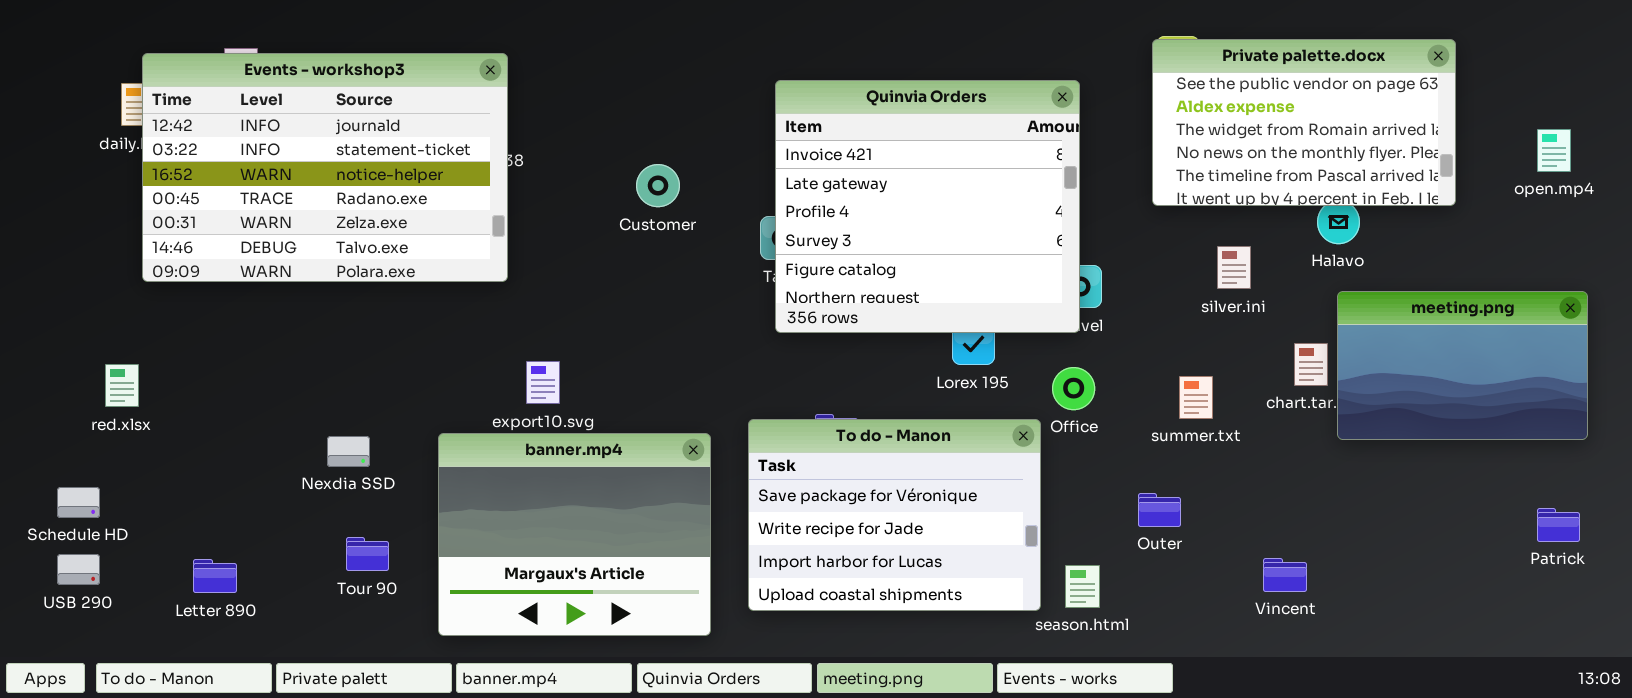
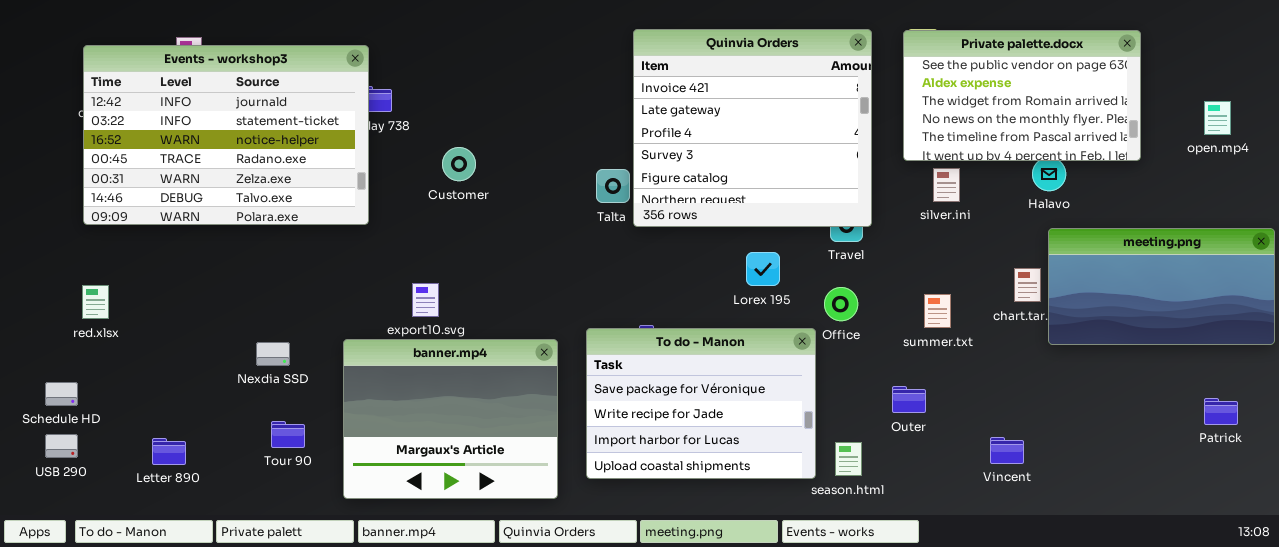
Events - workshop3: [142,53,508,282] -> [83,45,369,225], moved
Quinvia Orders: [775,80,1080,333] -> [633,29,872,227], moved
Customer: [636,164,680,207] -> [442,147,476,181], moved
silver.ini: [1217,246,1251,289] -> [933,168,960,202], moved
meeting.png: [1337,291,1588,440] -> [1048,228,1275,345], resized

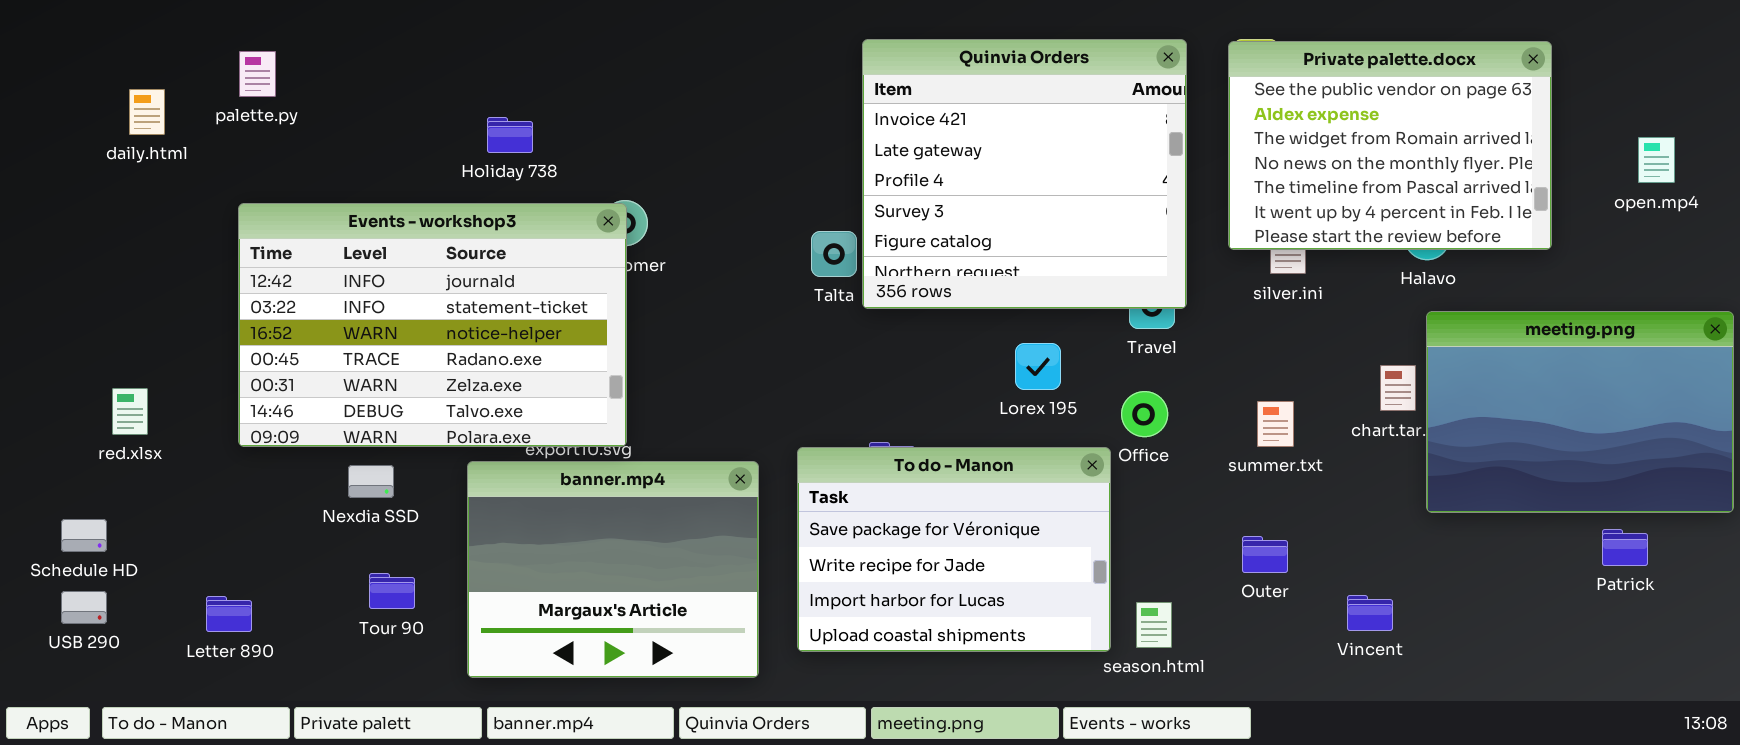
Private palette.docx: [903,30,1141,161] -> [1228,41,1552,250], resized
Events - workshop3: [83,45,369,225] -> [238,203,627,447], moved
meeting.png: [1048,228,1275,345] -> [1426,311,1734,513], resized
Outer: [892,386,926,413] -> [1242,536,1288,573], moved
Patrick: [1204,398,1238,425] -> [1602,529,1648,566], moved

